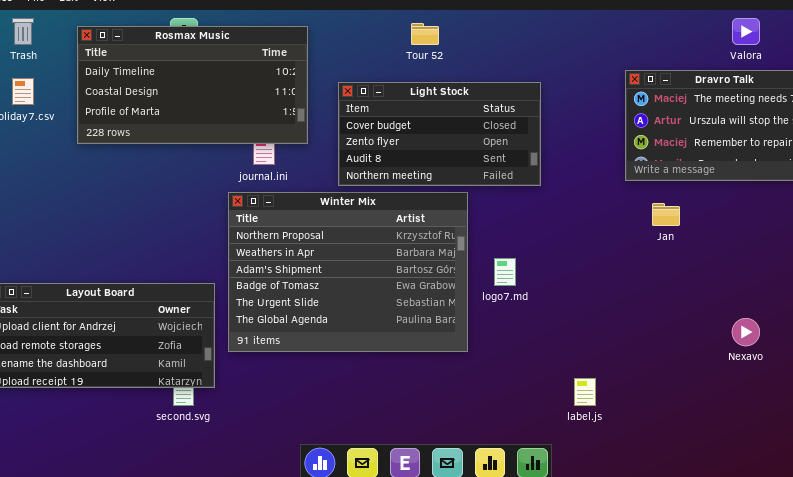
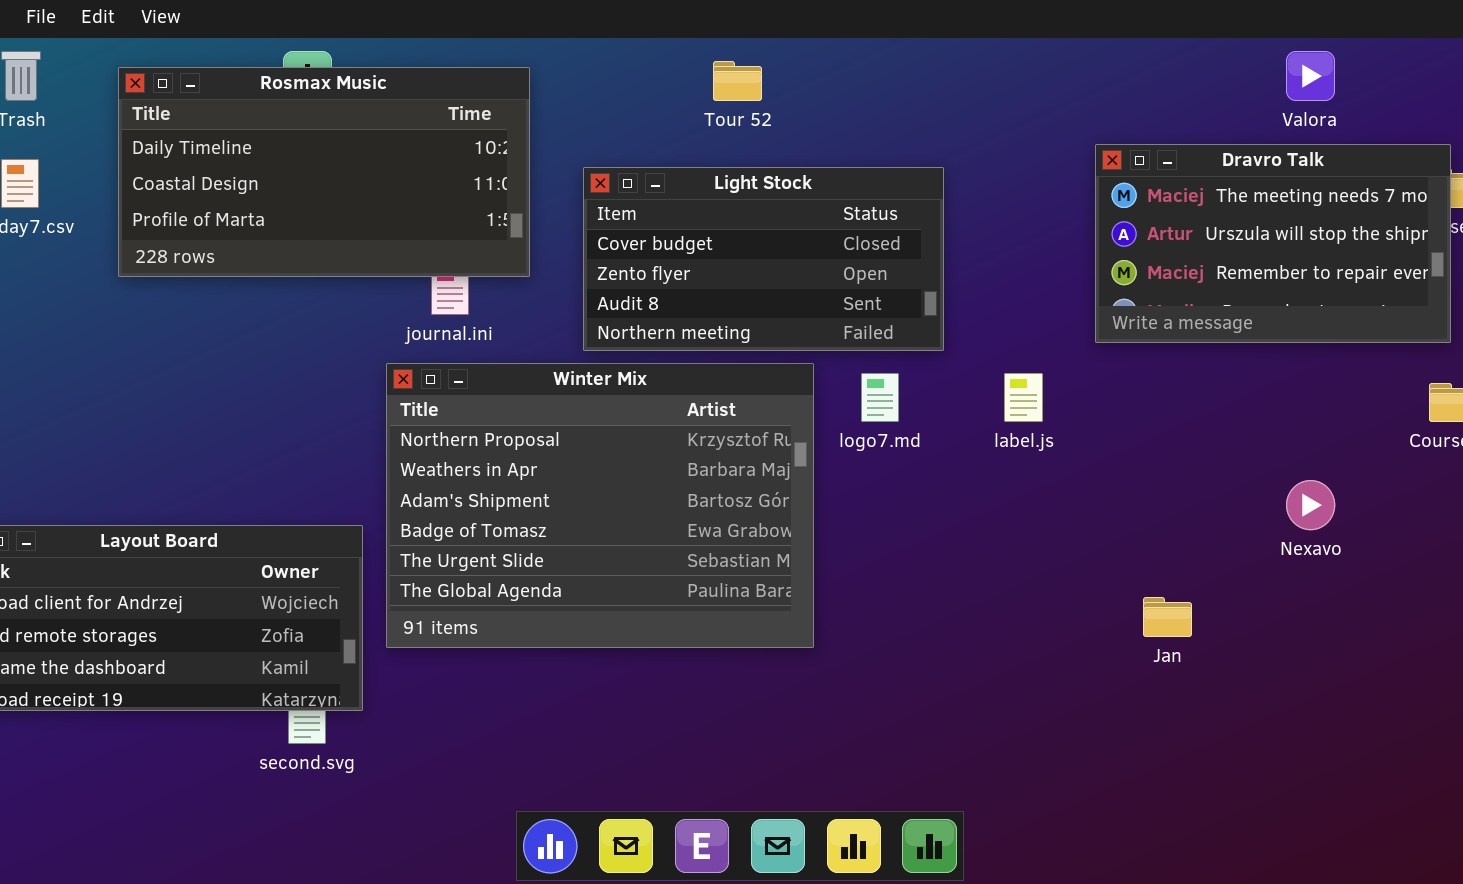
Jan: [652,203,680,226] -> [1143,597,1192,637], moved
logo7.md: [494,258,516,286] -> [861,373,899,422], moved
Nexavo: [732,318,760,346] -> [1286,480,1335,530], moved
label.js: [574,378,596,406] -> [1004,373,1043,422], moved

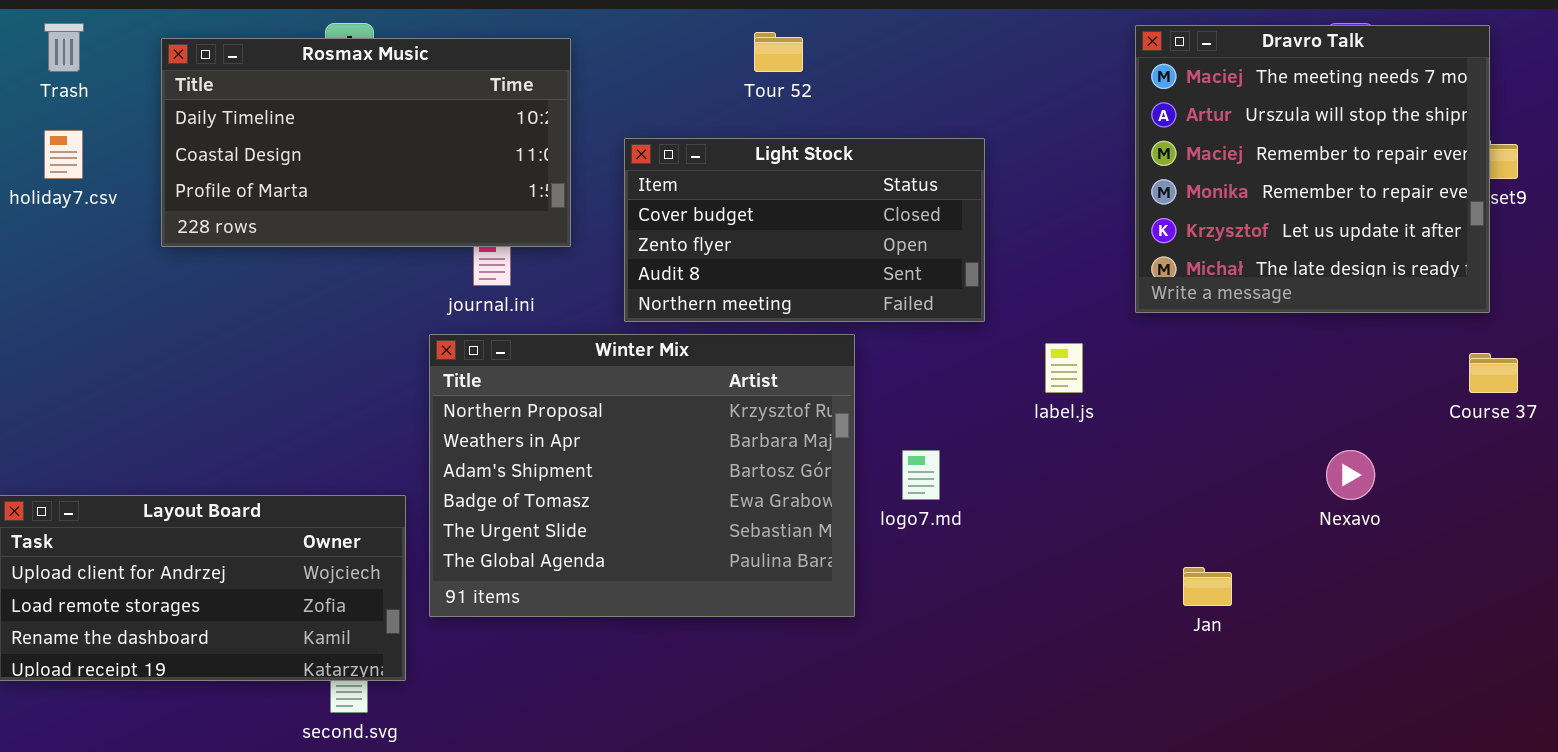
Dravro Talk: [1095,144,1451,343] -> [1135,25,1490,313], resized
logo7.md: [861,373,899,422] -> [902,450,940,500], moved

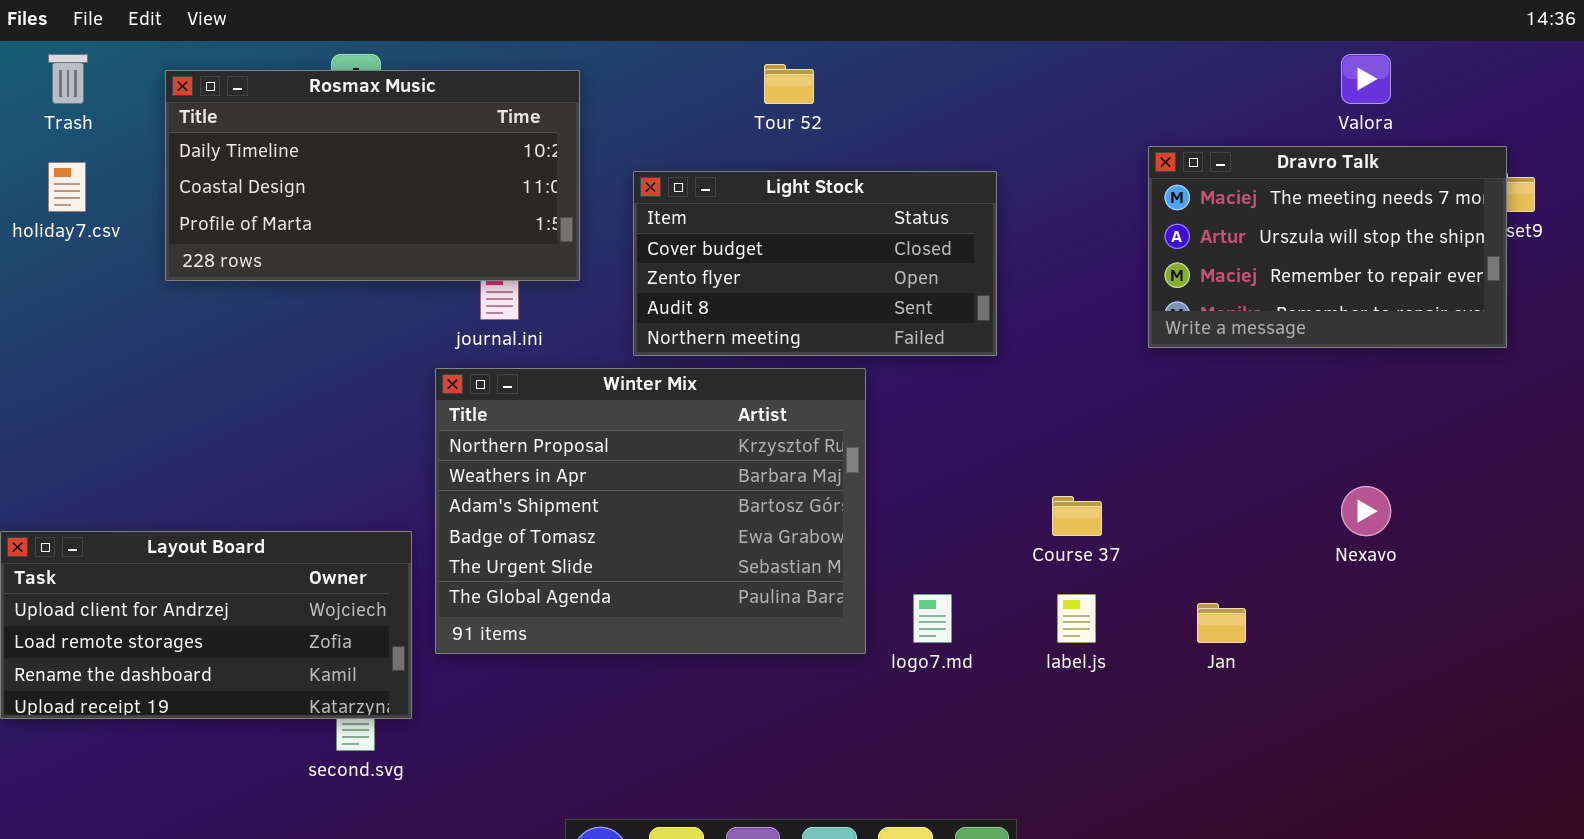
Dravro Talk: [1135,25,1490,313] -> [1148,146,1507,348], resized
label.js: [1045,343,1083,393] -> [1057,594,1096,643], moved
Course 37: [1469,353,1518,393] -> [1052,496,1102,536], moved
logo7.md: [902,450,940,500] -> [913,594,952,643], moved

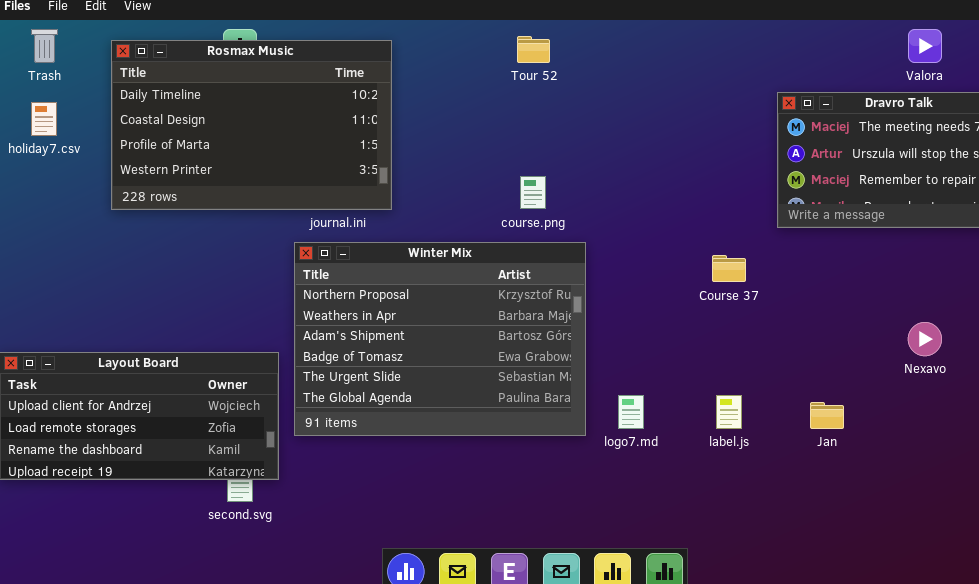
Rosmax Music: [165,70,580,281] -> [111,40,392,210], resized
Light Stock: [633,171,997,356] -> none, closed
Course 37: [1052,496,1102,536] -> [712,255,746,282], moved

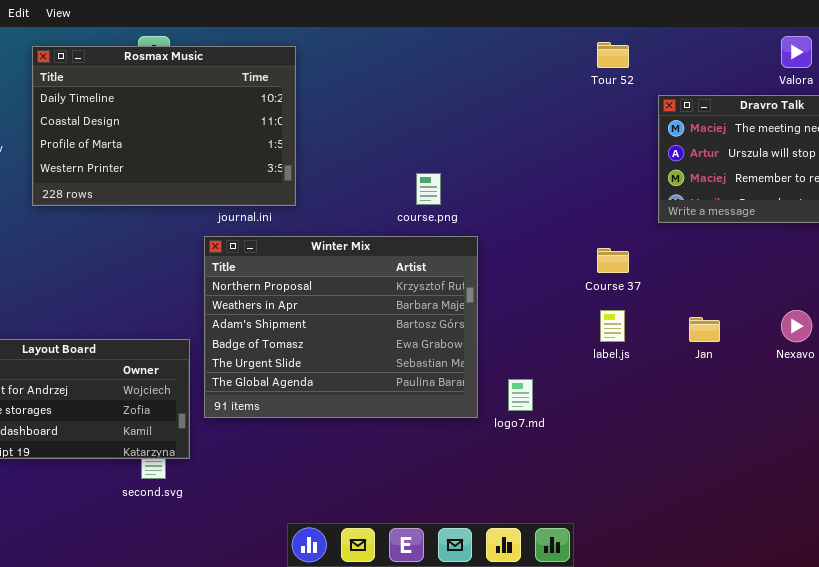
Tour 52: [517,36,550,63] -> [597,42,629,68], moved
label.js: [716,395,742,429] -> [600,310,625,342], moved
Jan: [810,402,844,429] -> [689,317,720,342], moved

